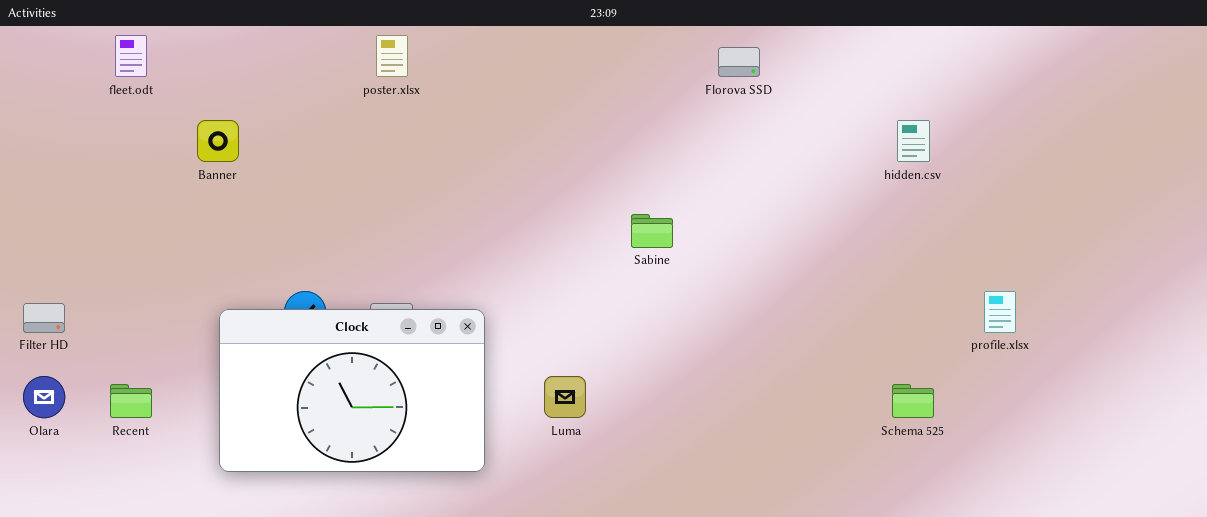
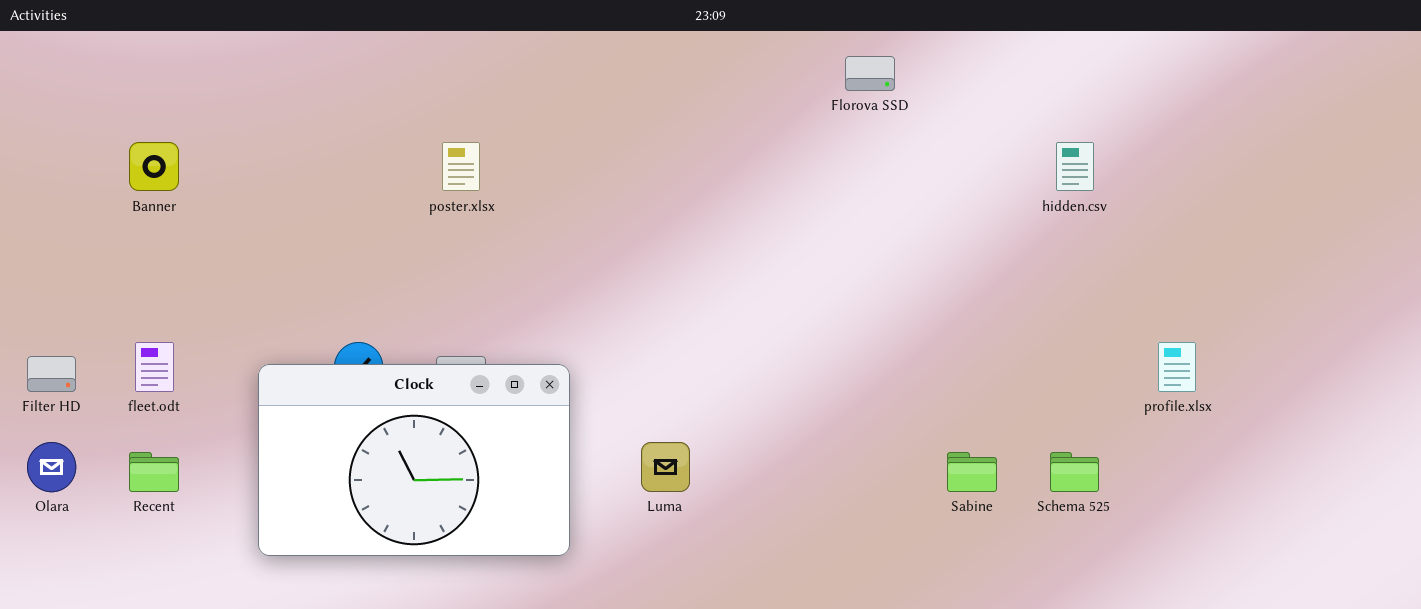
fleet.odt: [115,35,147,77] -> [135,342,174,392], moved
poster.xlsx: [376,35,408,77] -> [442,142,480,191], moved
Banner: [197,120,239,162] -> [129,142,179,191], moved
Sabine: [631,214,673,248] -> [947,452,997,492], moved

